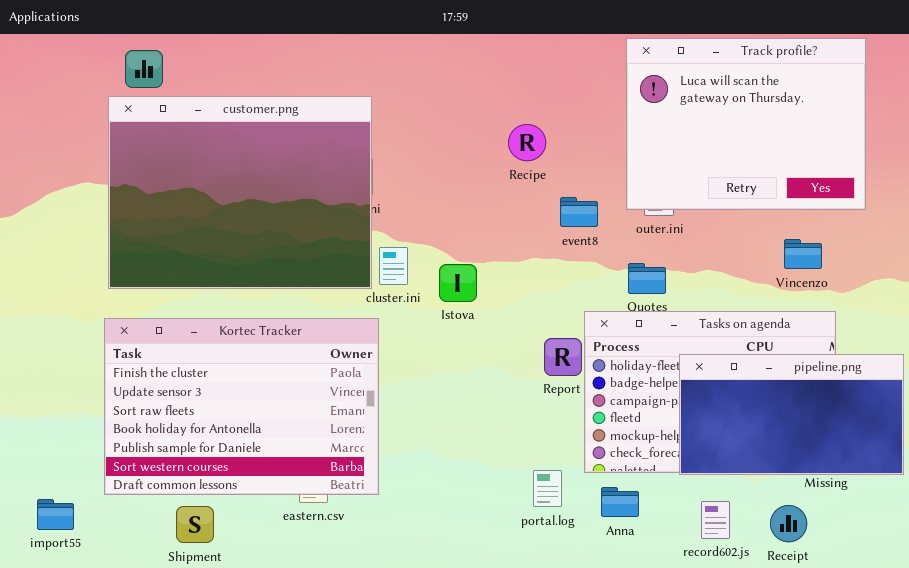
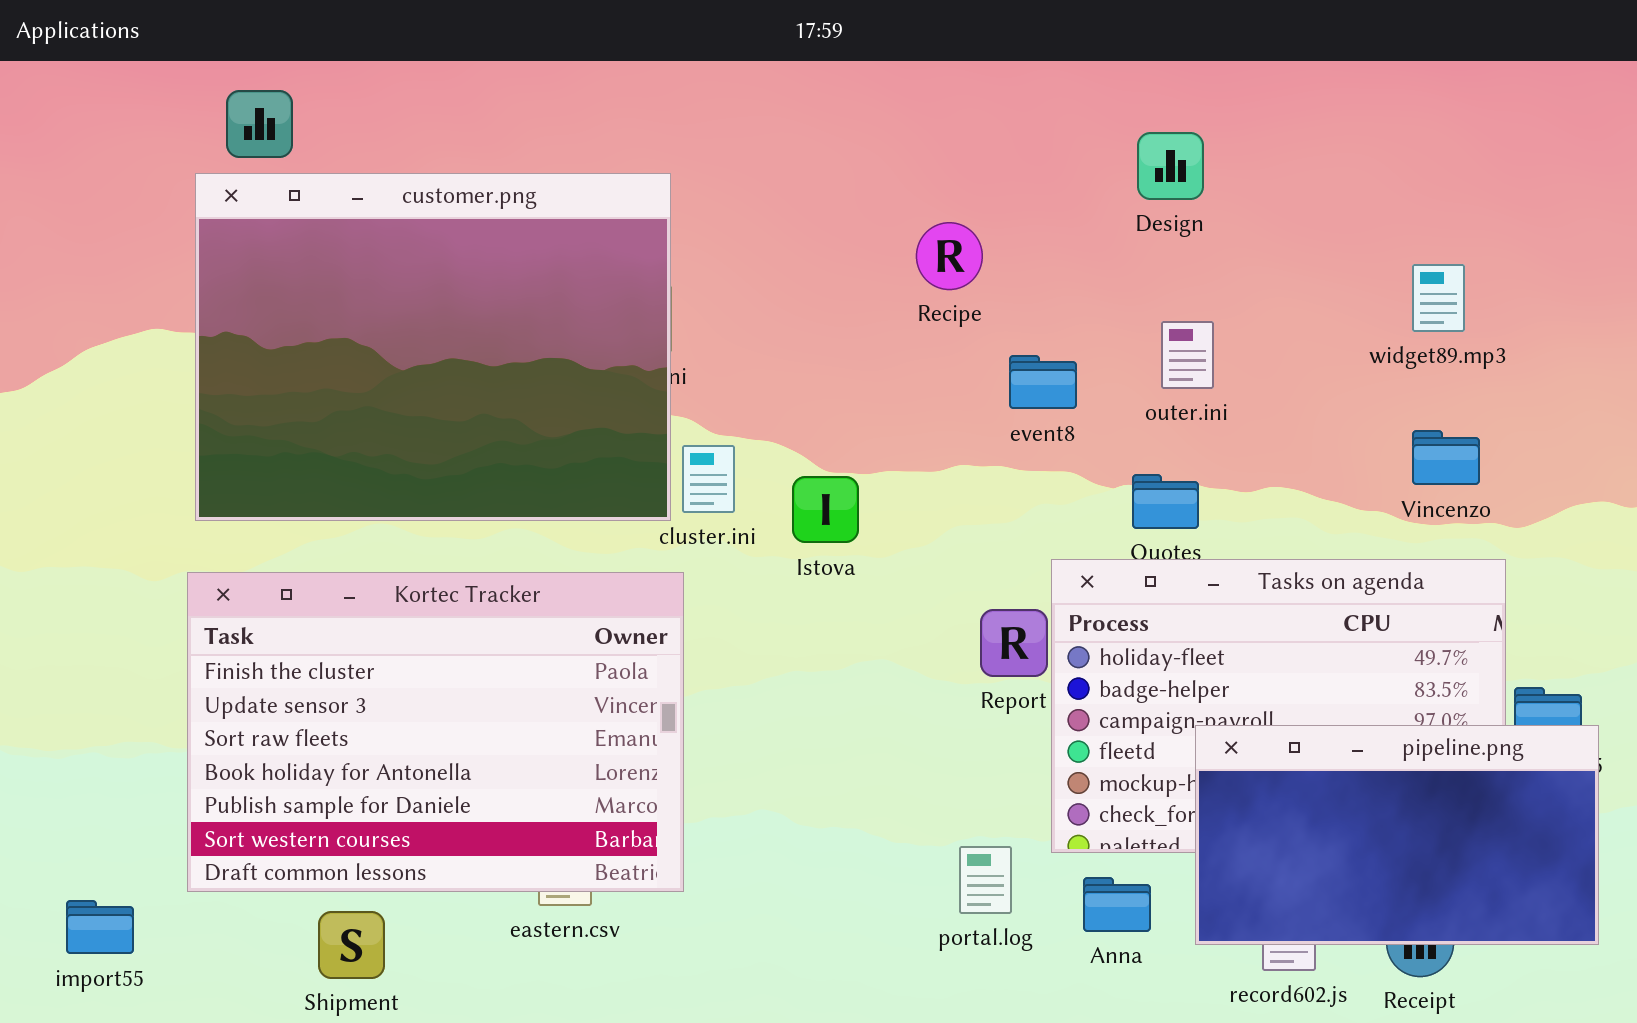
Track profile?: [626,38,866,210] -> none, closed
pipeline.png: [679,354,904,475] -> [1195,725,1599,945], moved

